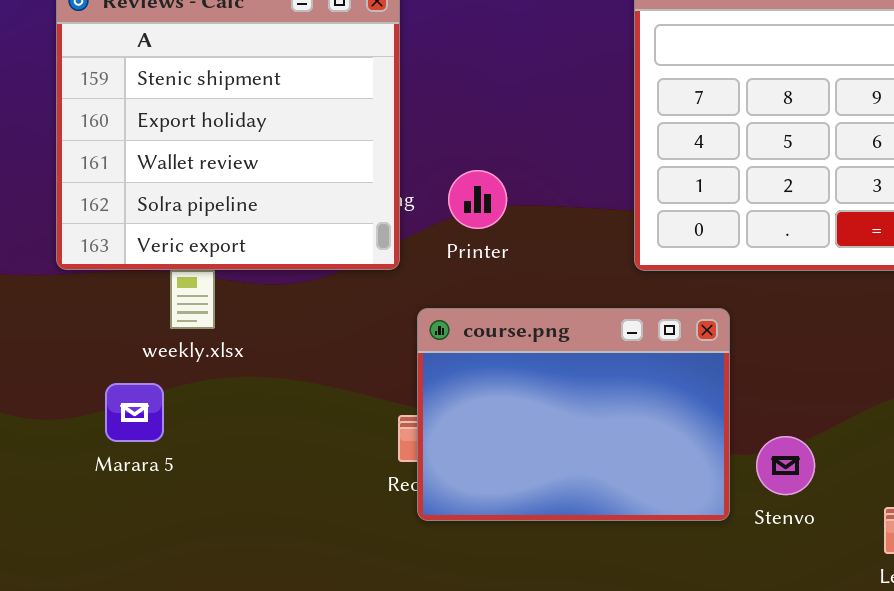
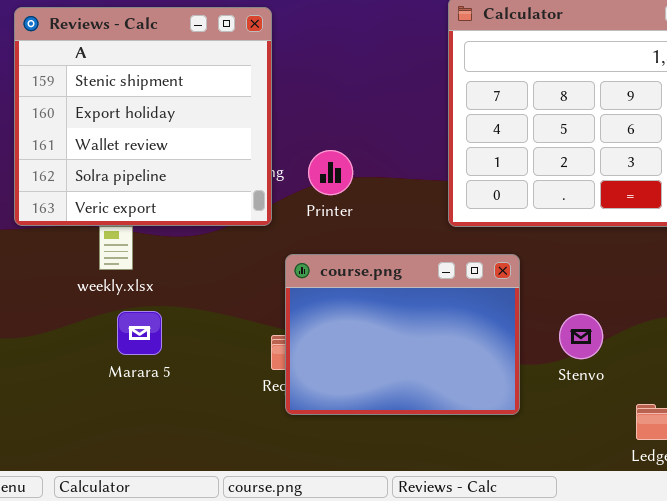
Marara 5: [105,383,164,442] -> [117,311,162,355], moved
Stenvo: [756,436,815,495] -> [559,314,603,359], moved

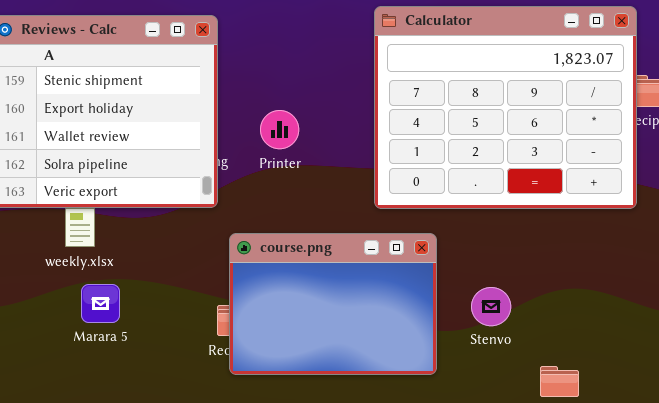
Printer: [308,150,353,195] -> [260,110,299,149], moved

